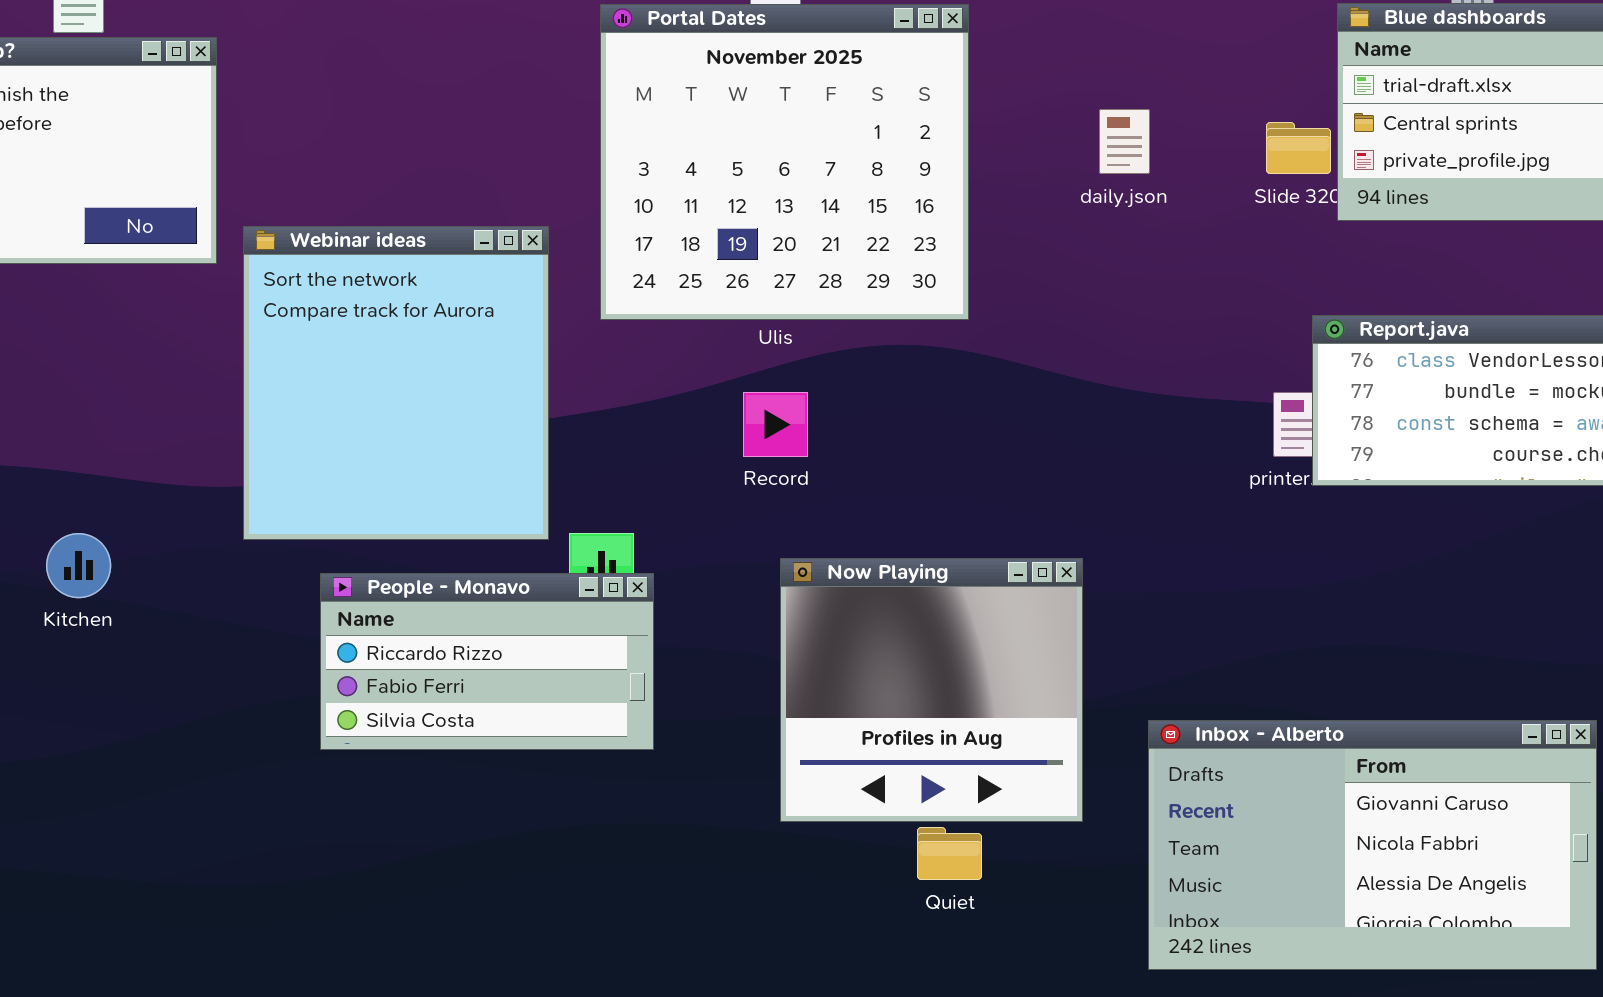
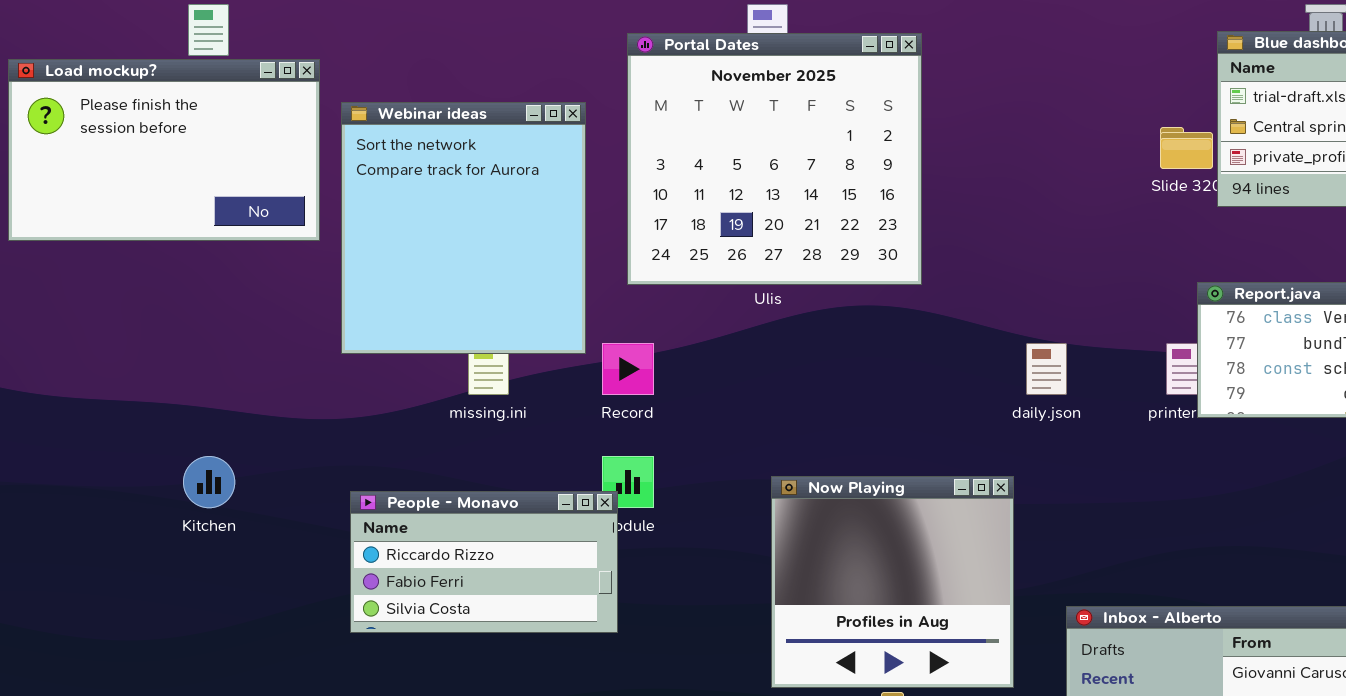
daily.json: [1099,109,1150,174] -> [1026,343,1067,395], moved
Webinar ideas: [243,226,549,540] -> [341,102,586,354], moved
Record: [743,392,808,457] -> [602,343,654,395], moved
People - Monavo: [320,573,654,750] -> [350,491,618,633], moved

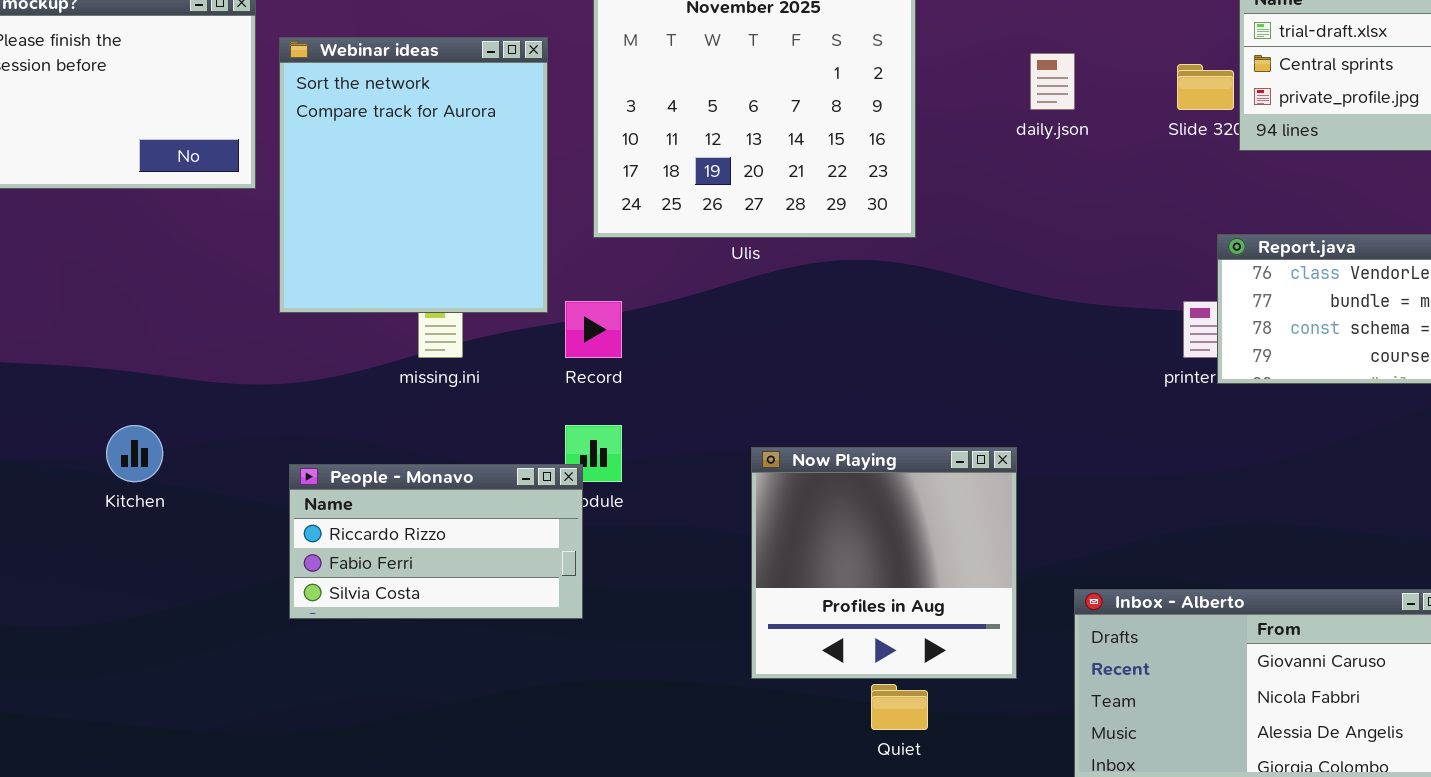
daily.json: [1026,343,1067,395] -> [1030,53,1075,110], moved

